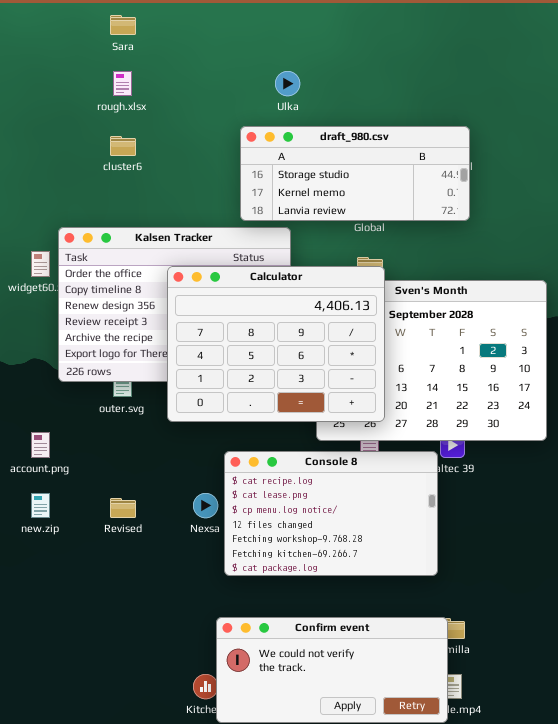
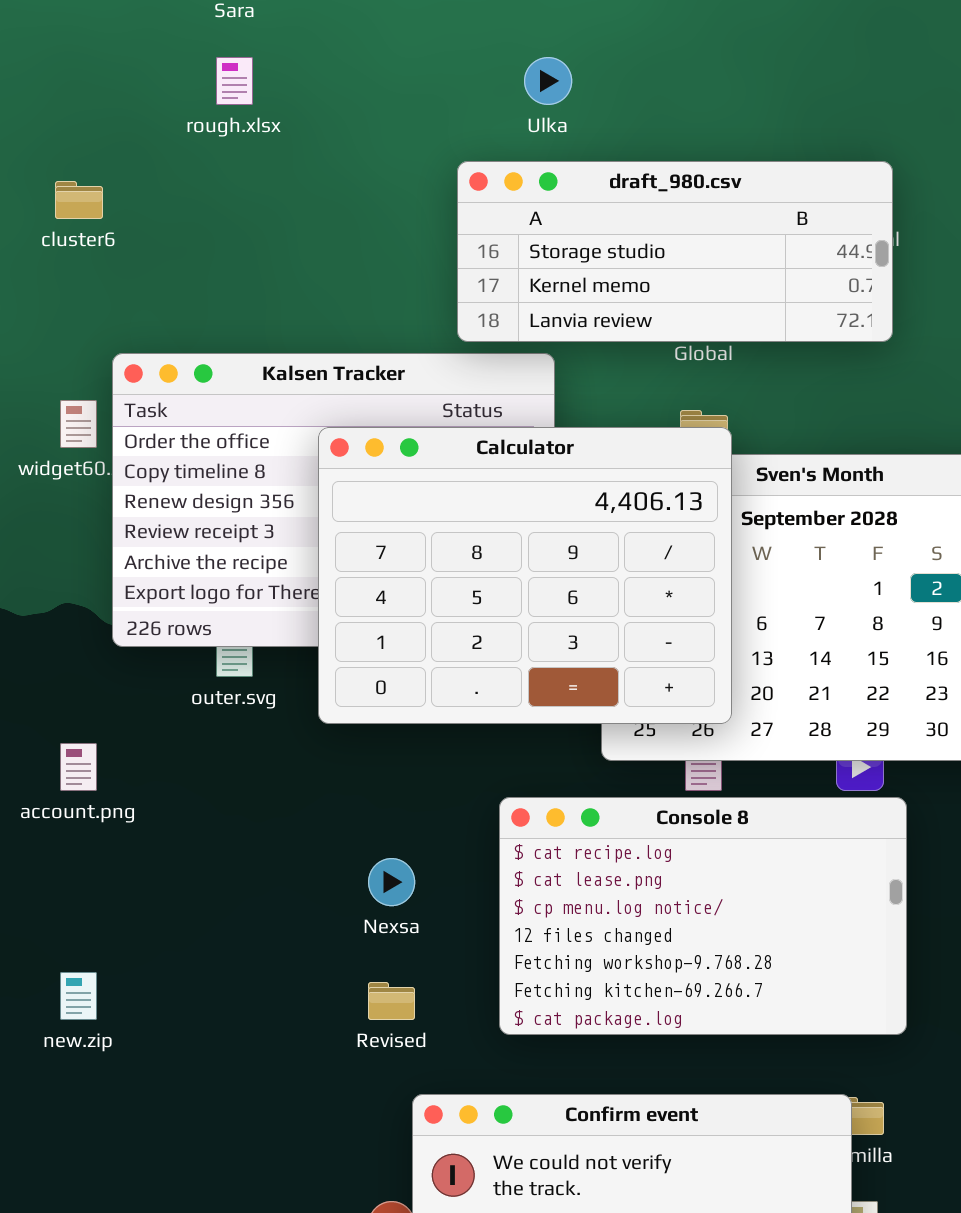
cluster6: [110,136,136,156] -> [55,181,103,219], moved
Console 8: [224,451,438,576] -> [499,797,907,1035], moved
new.zip: [31,493,50,518] -> [60,972,97,1020], moved
Revised: [110,498,136,518] -> [368,982,415,1020], moved

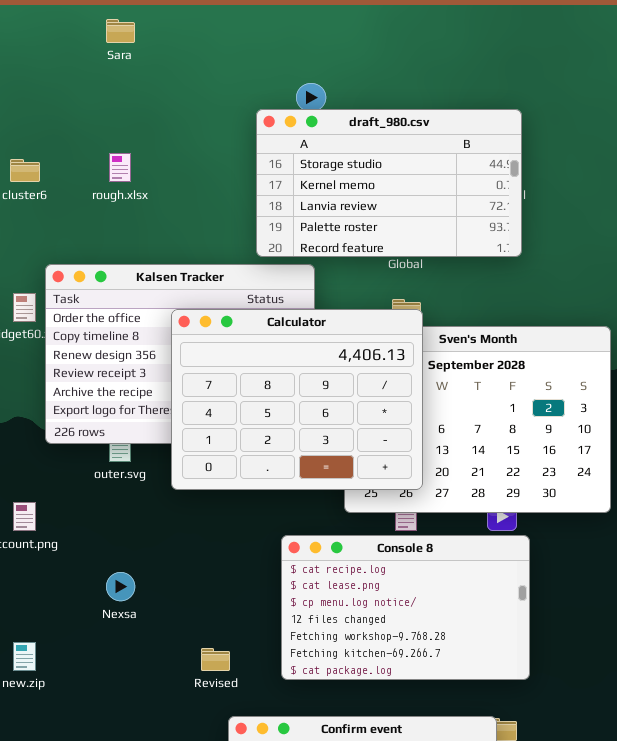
rough.xlsx: [216,57,253,105] -> [109,153,131,182], moved
draft_980.csv: [457,161,893,342] -> [256,109,522,257], resized
Nexsa: [368,858,415,906] -> [106,572,135,601], moved

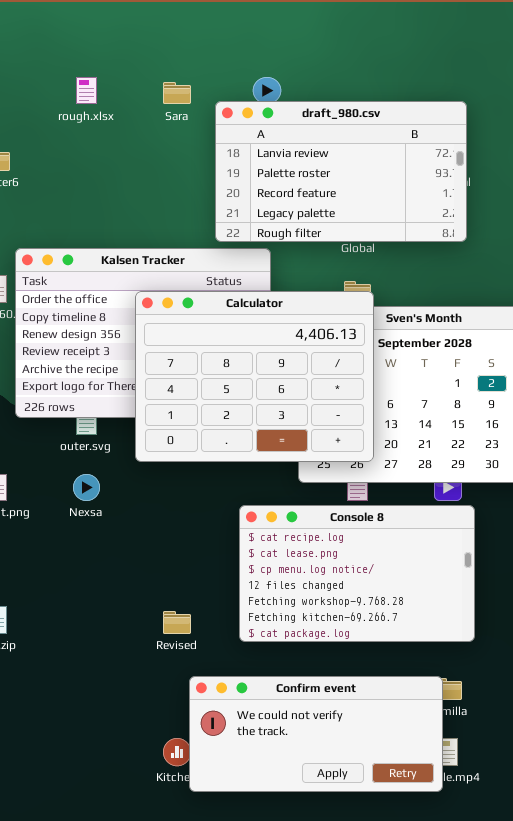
Sara: [106,19,135,43] -> [163,82,191,104], moved
draft_980.csv: [256,109,522,257] -> [215,101,467,242], scrolled down 2 rows
rough.xlsx: [109,153,131,182] -> [76,77,97,104], moved
Nexsa: [106,572,135,601] -> [73,474,100,501], moved

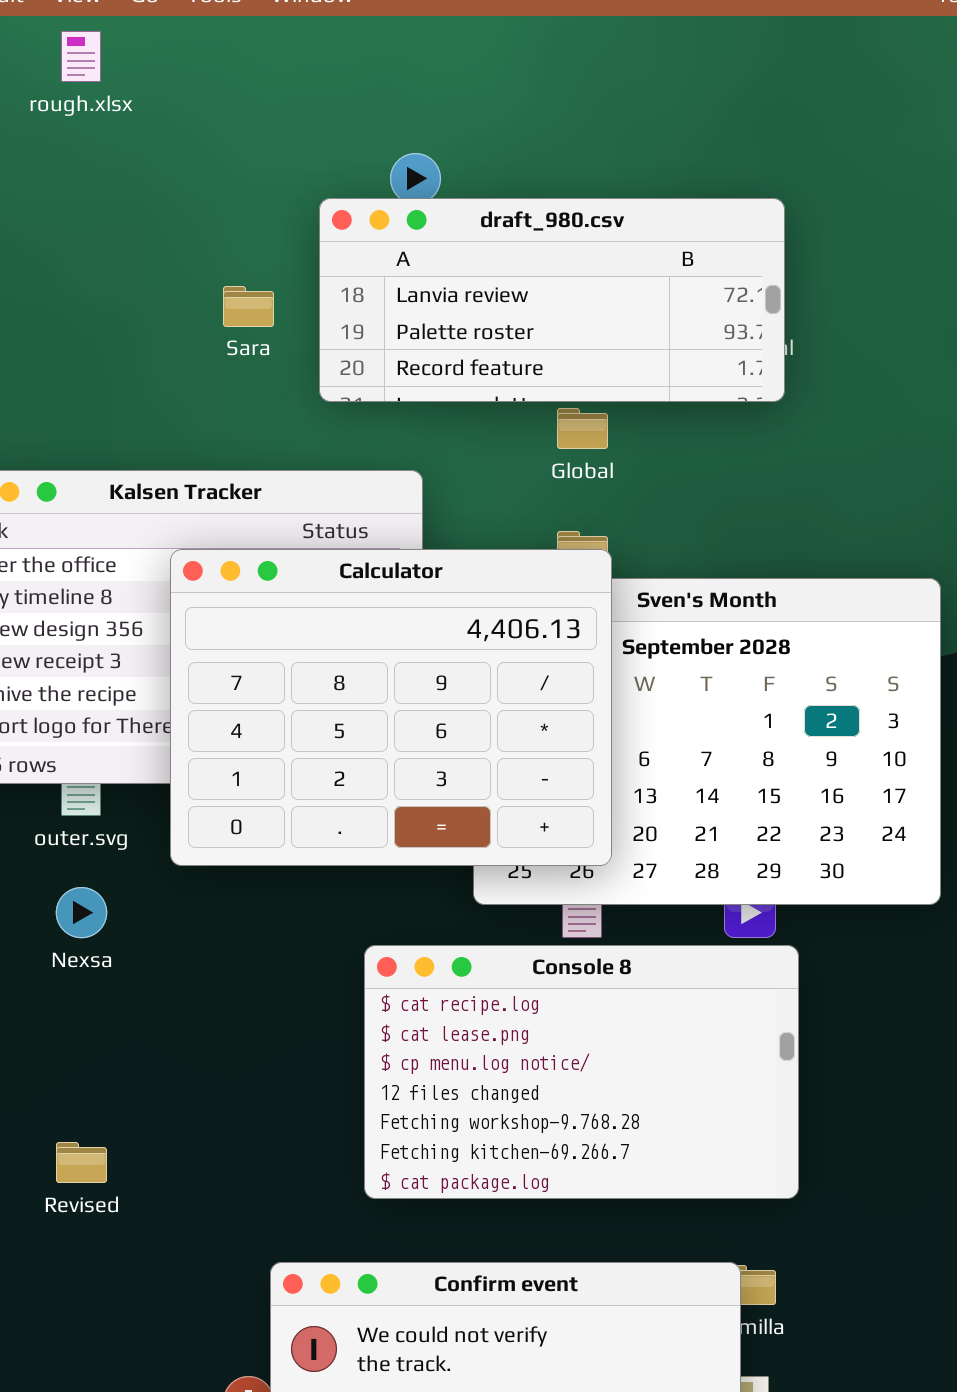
rough.xlsx: [76,77,97,104] -> [61,31,101,82], moved
Sara: [163,82,191,104] -> [223,286,274,327], moved
draft_980.csv: [215,101,467,242] -> [319,198,785,402], resized
Revised: [163,611,191,634] -> [56,1142,107,1183], moved

